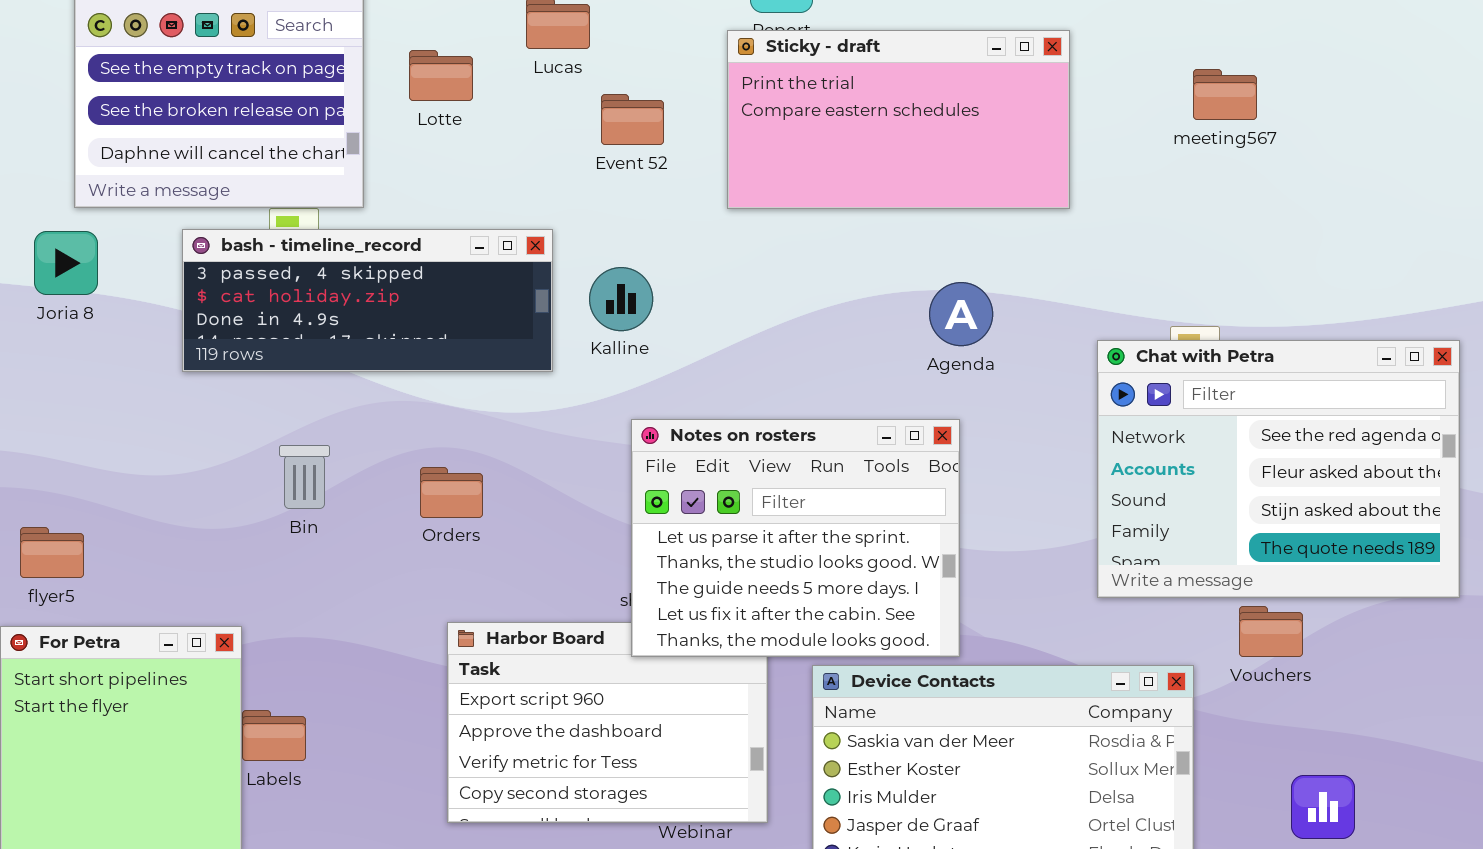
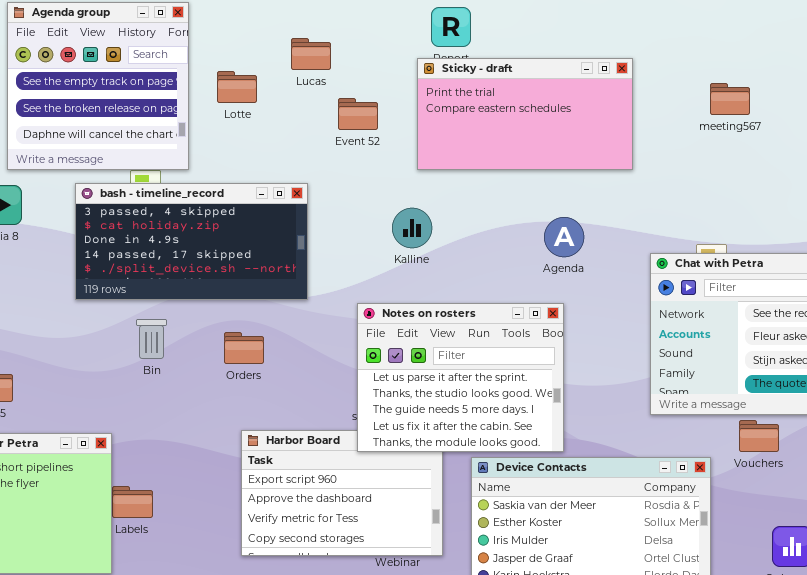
bash - timeline_record: [182,229,553,372] -> [75,183,308,300], resized
Kalline: [589,267,653,331] -> [392,208,432,248], moved

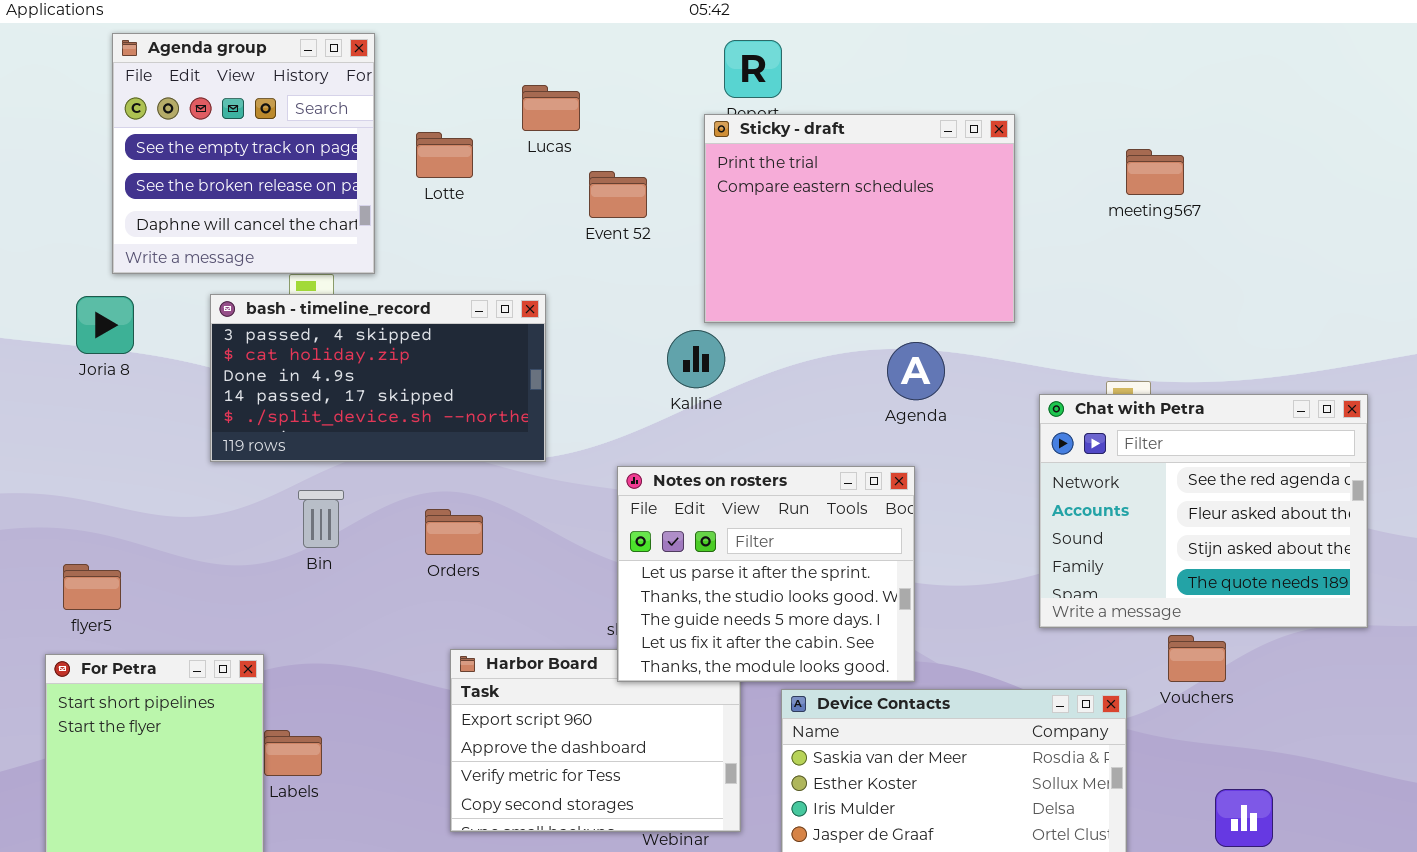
Sticky - draft: [417,58,633,170] -> [704,114,1015,323], resized

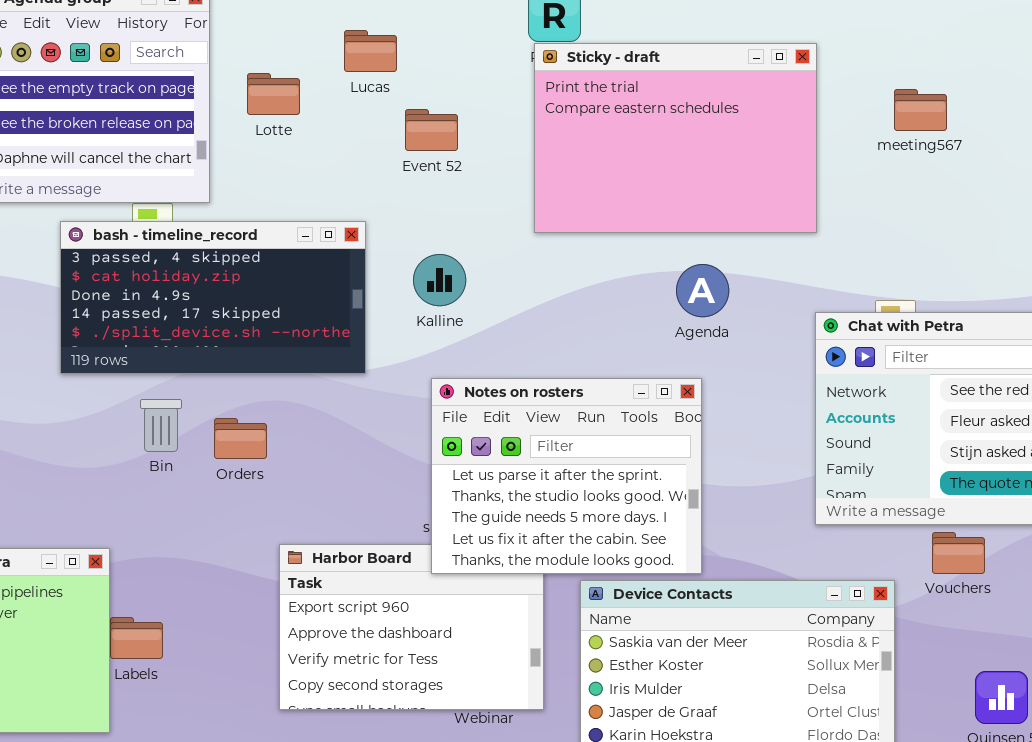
Sticky - draft: [704,114,1015,323] -> [534,43,817,233], moved
Kalline: [667,330,725,388] -> [413,254,466,306], moved
Orders: [425,509,483,555] -> [214,418,267,459], moved

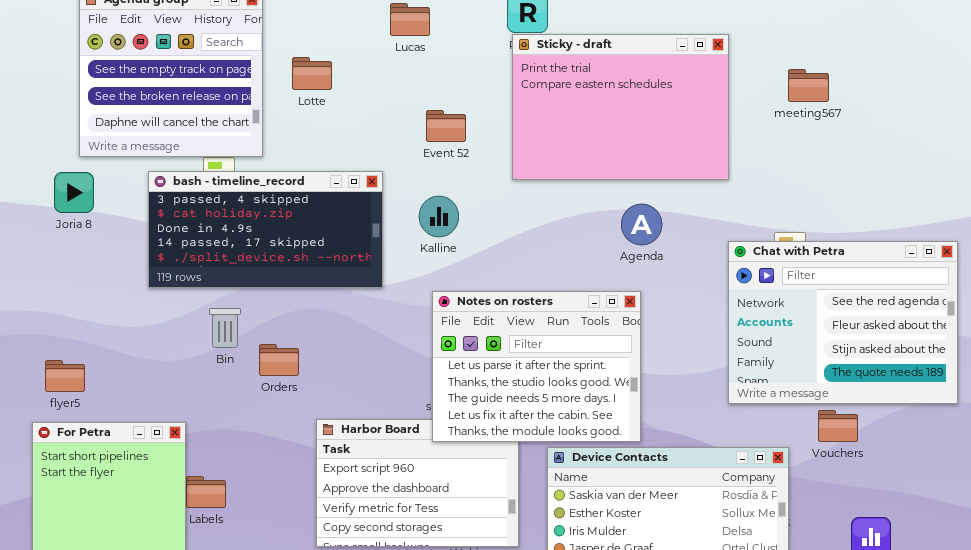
Lucas: [344,30,397,72] -> [390,3,430,36], moved
Event 52: [405,109,458,151] -> [426,110,466,142], moved
Orders: [214,418,267,459] -> [259,344,299,376], moved

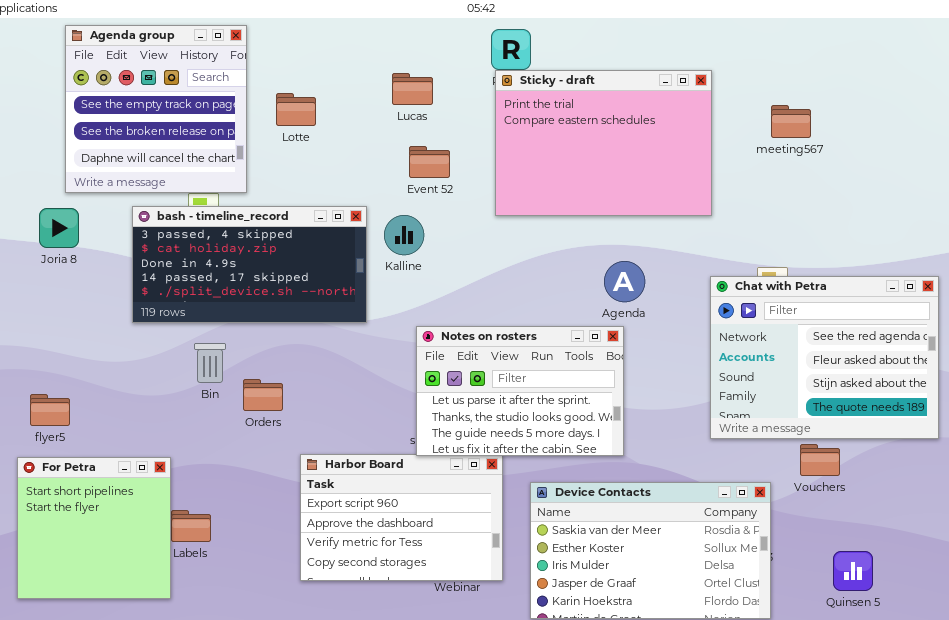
Lucas: [390,3,430,36] -> [392,73,433,105], moved
Kalline: [419,196,459,237] -> [384,215,424,255], moved
Agenda: [621,204,662,245] -> [604,261,645,302], moved
Notes on rosters: [432,291,641,442] -> [416,326,624,456], resized

